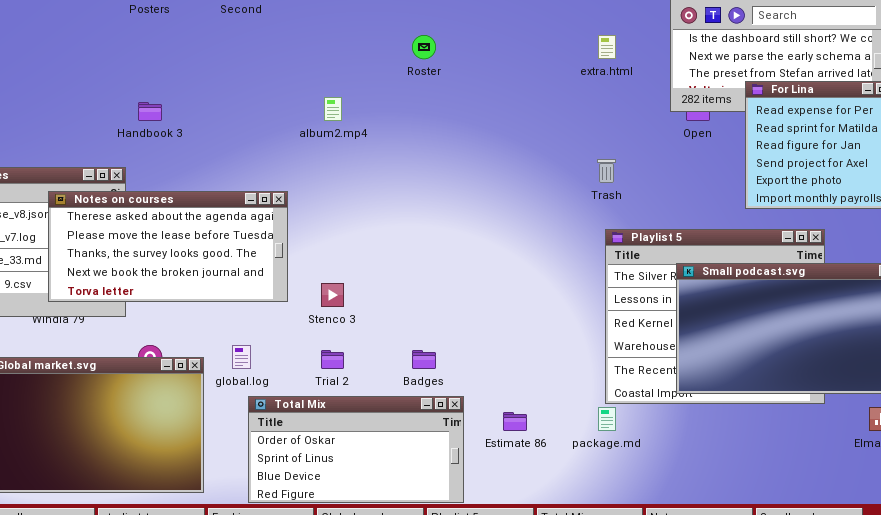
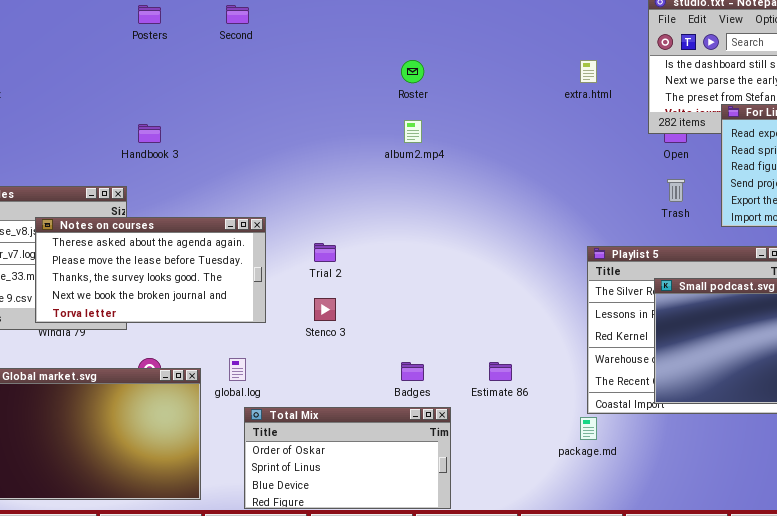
album2.mp4: [324,97,342,121] -> [404,120,422,143], moved
Trash: [597,159,616,183] -> [667,179,685,202], moved
Notes on courses: [48,191,288,302] -> [35,217,266,323], moved
Trial 2: [321,350,344,369] -> [314,243,336,262], moved
Estimate 86: [503,412,527,431] -> [489,362,512,381], moved

